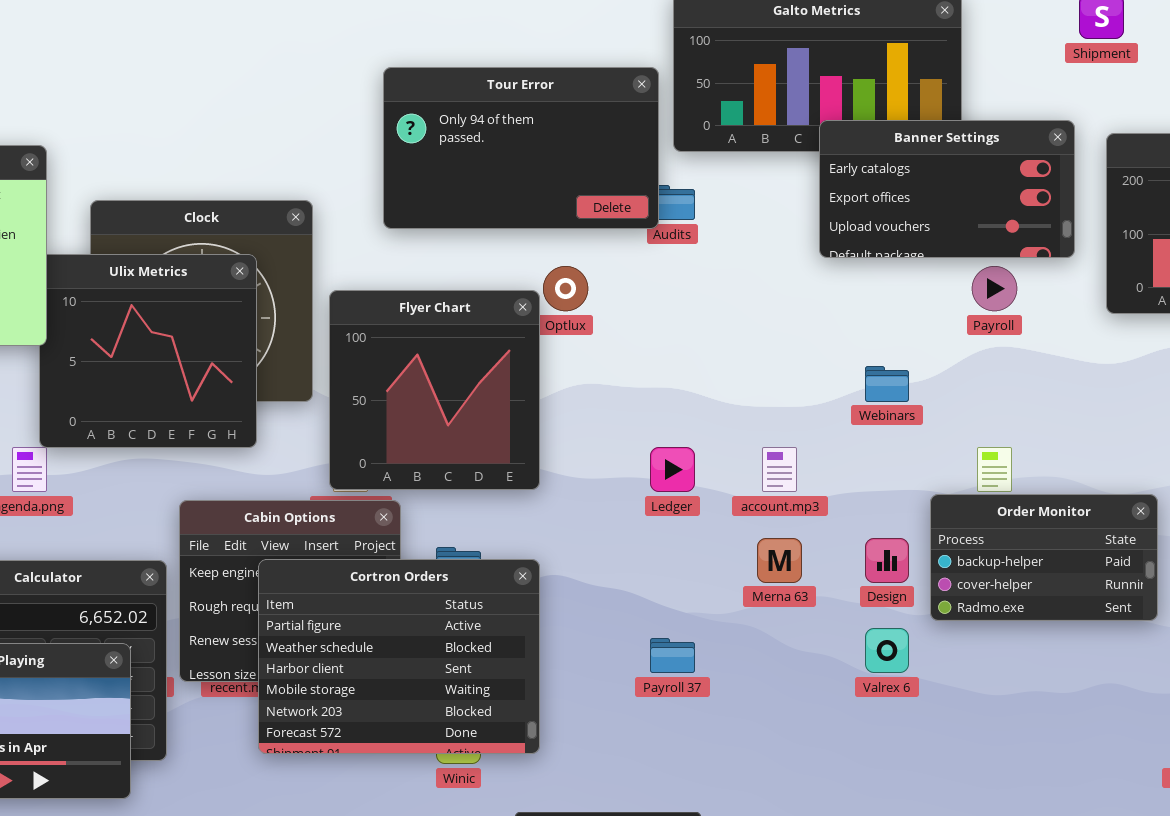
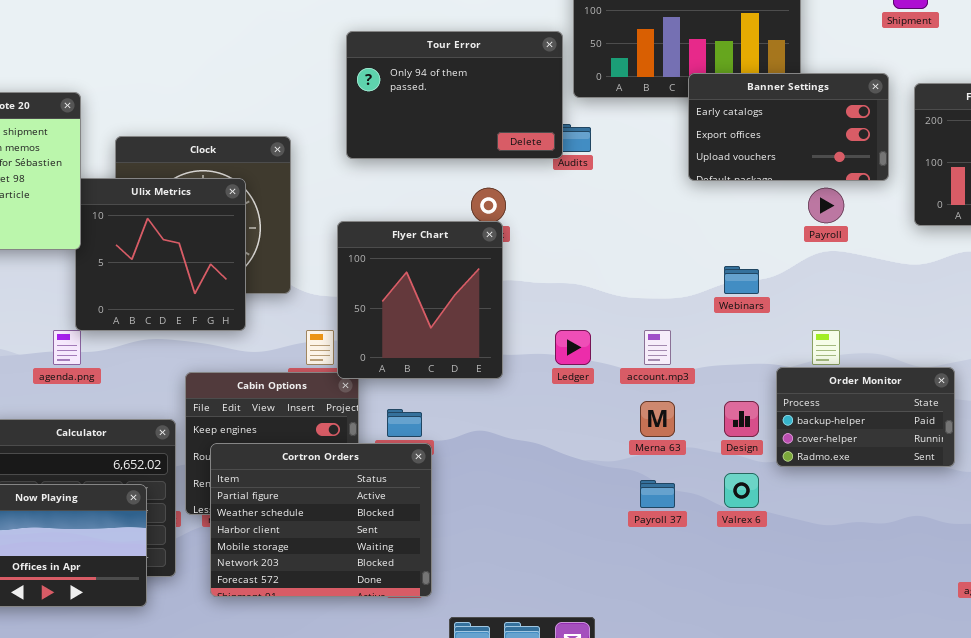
Flyer Chart: [329,290,540,490] -> [337,221,503,379], moved
Cortron Orders: [258,559,540,754] -> [210,443,432,597], moved
Payroll 37: [650,638,695,673] -> [640,480,675,508], moved

